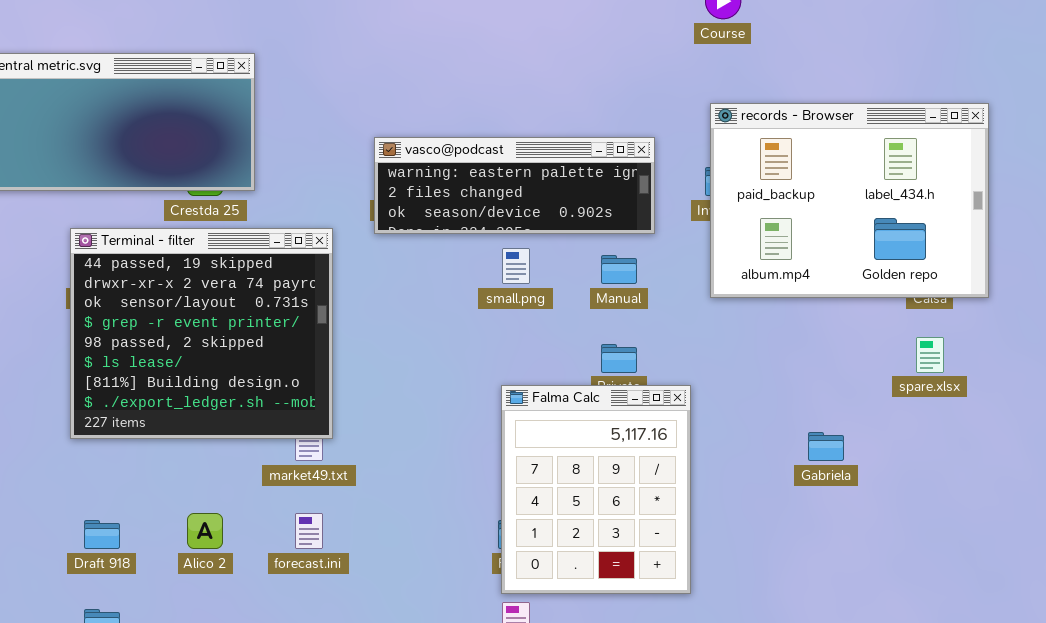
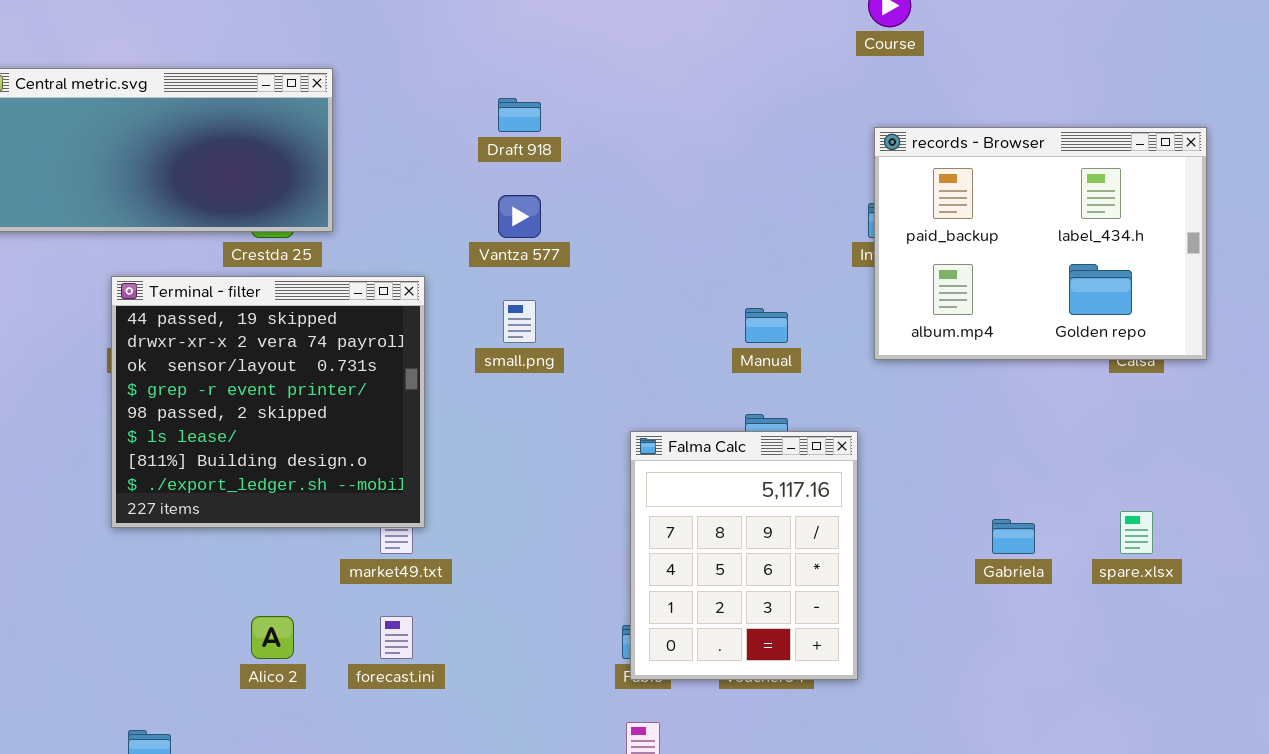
vasco@podcast: [374,137,655,234] -> none, closed
small.png: [502,248,530,284] -> [503,300,536,343], moved
spare.xlsx: [916,337,944,373] -> [1120,511,1153,554], moved
Falma Calc: [501,385,691,594] -> [630,431,858,680], moved
Draft 918: [84,520,120,549] -> [498,98,541,132], moved

